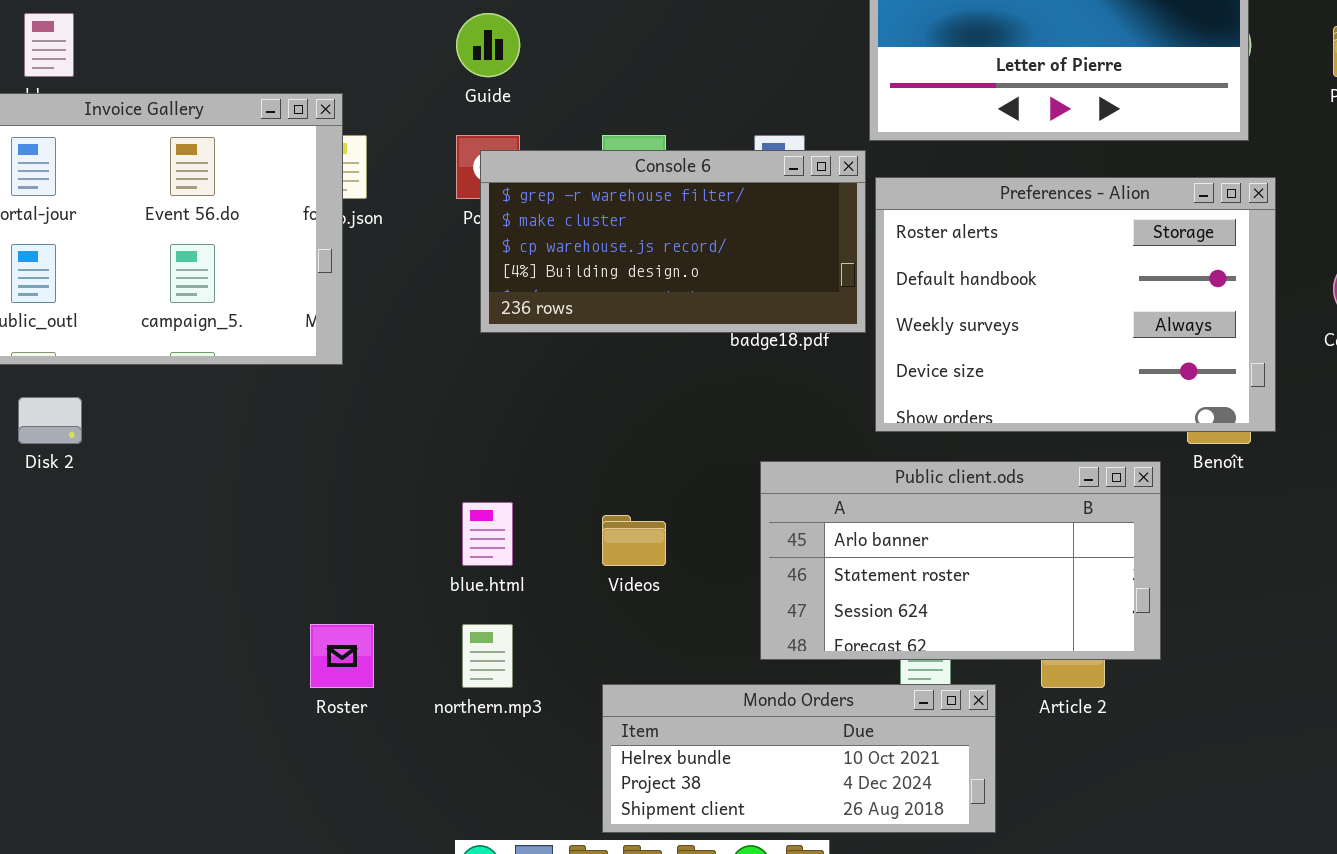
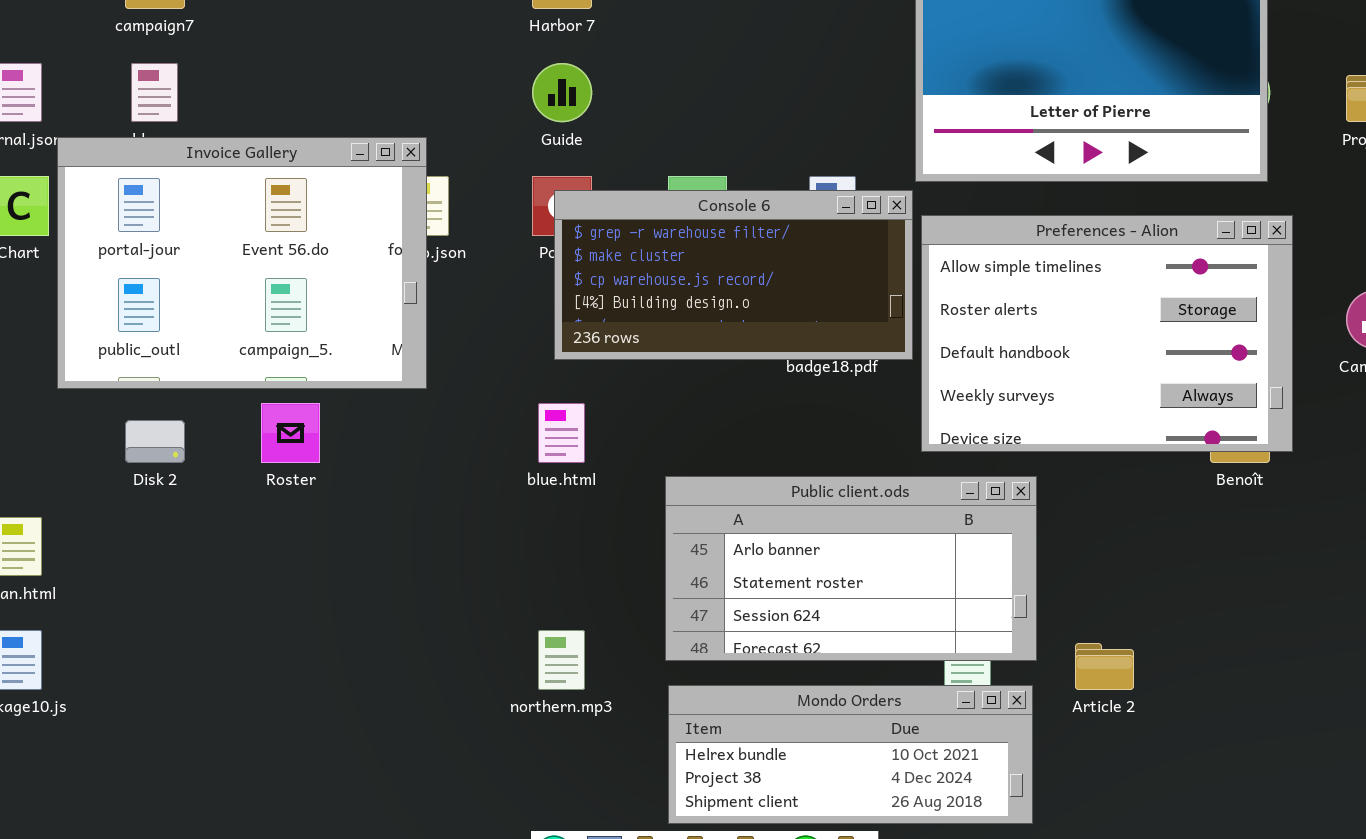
Preferences - Alion: [875,177,1276,432] -> [921,215,1293,452], scrolled up 1 row
Public client.ods: [760,461,1161,660] -> [665,476,1037,661], moved
blue.html: [462,502,513,566] -> [538,403,585,463], moved
Roster: [310,624,374,688] -> [261,403,320,463], moved

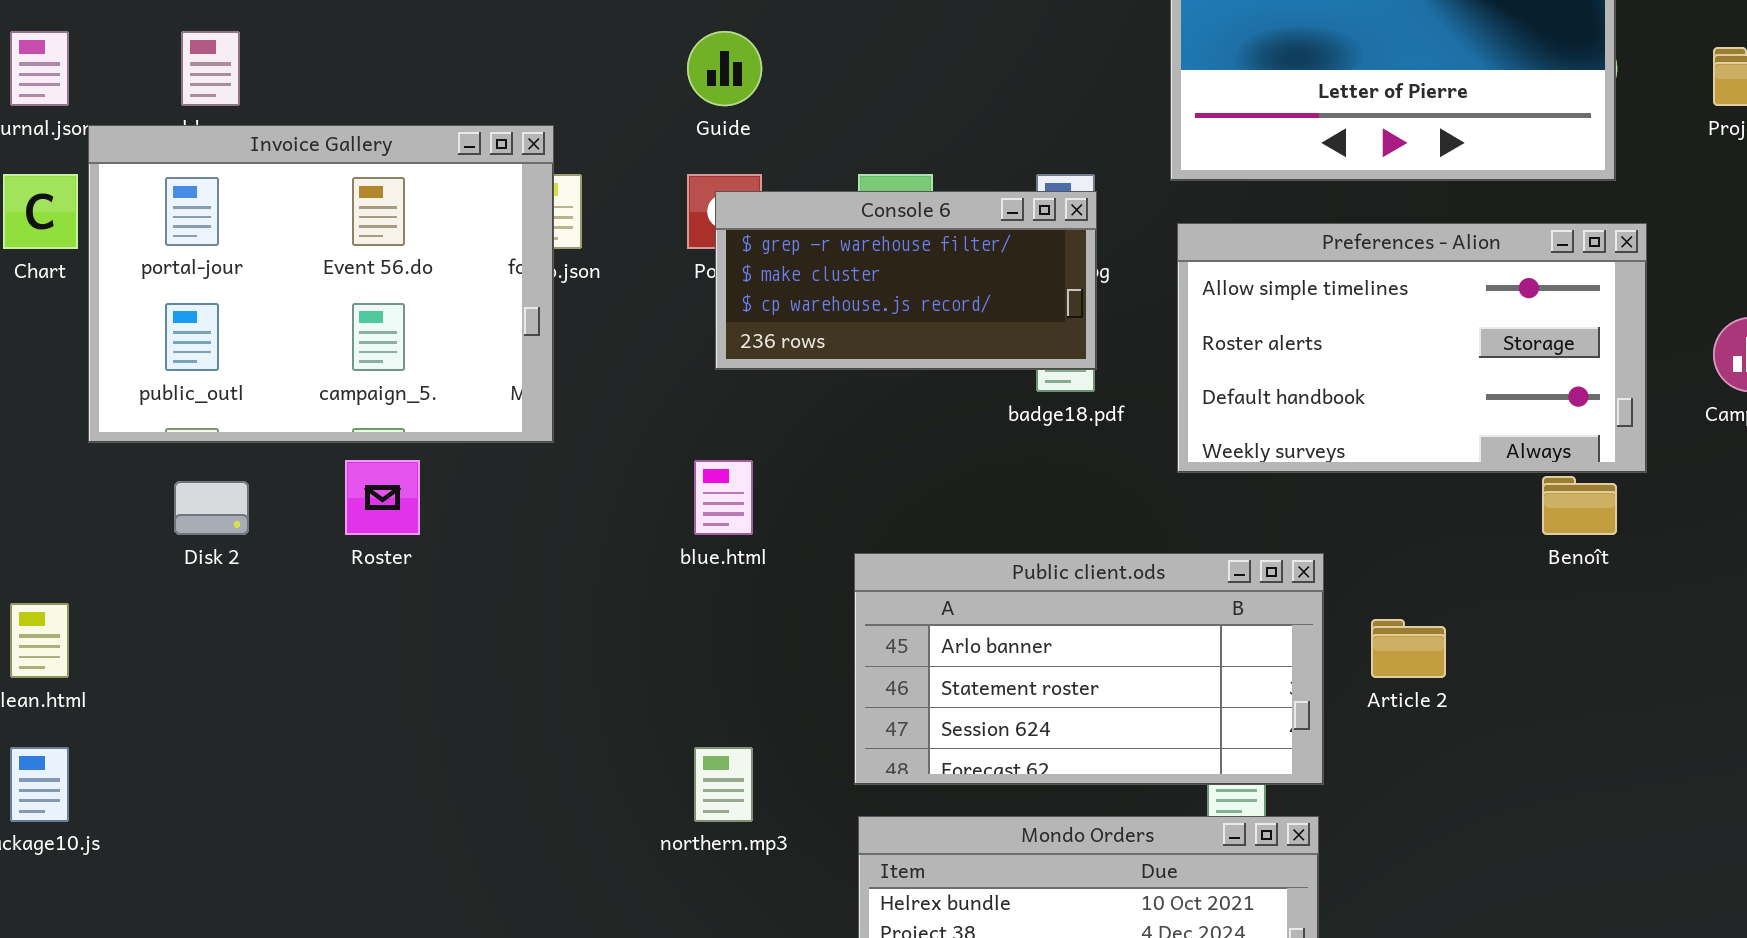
Console 6: [554,190,913,360] -> [715,191,1097,370], resized
Preferences - Alion: [921,215,1293,452] -> [1177,223,1647,473], resized
Article 2: [1075,643,1134,690] -> [1371,619,1446,678], moved

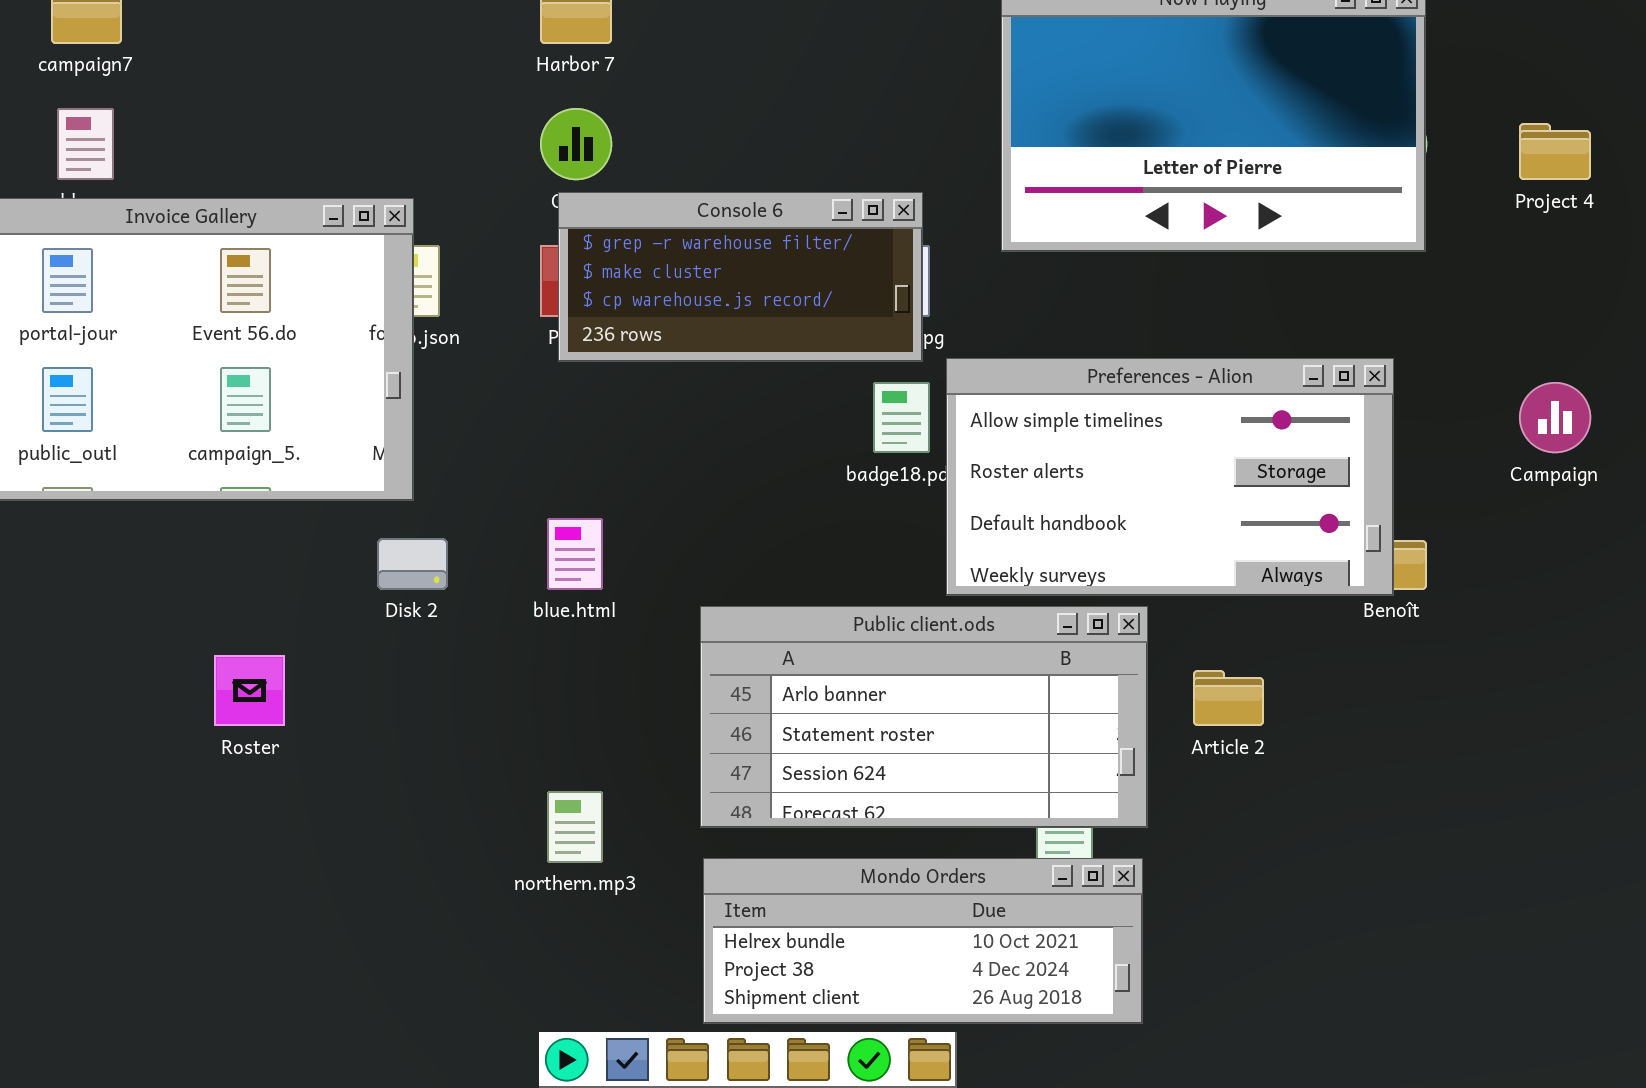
Console 6: [715,191,1097,370] -> [558,192,923,362], moved
Preferences - Alion: [1177,223,1647,473] -> [946,358,1394,596], moved
Roster: [345,460,420,535] -> [214,655,285,726], moved
Disk 2: [174,481,249,535] -> [377,538,448,590], moved

